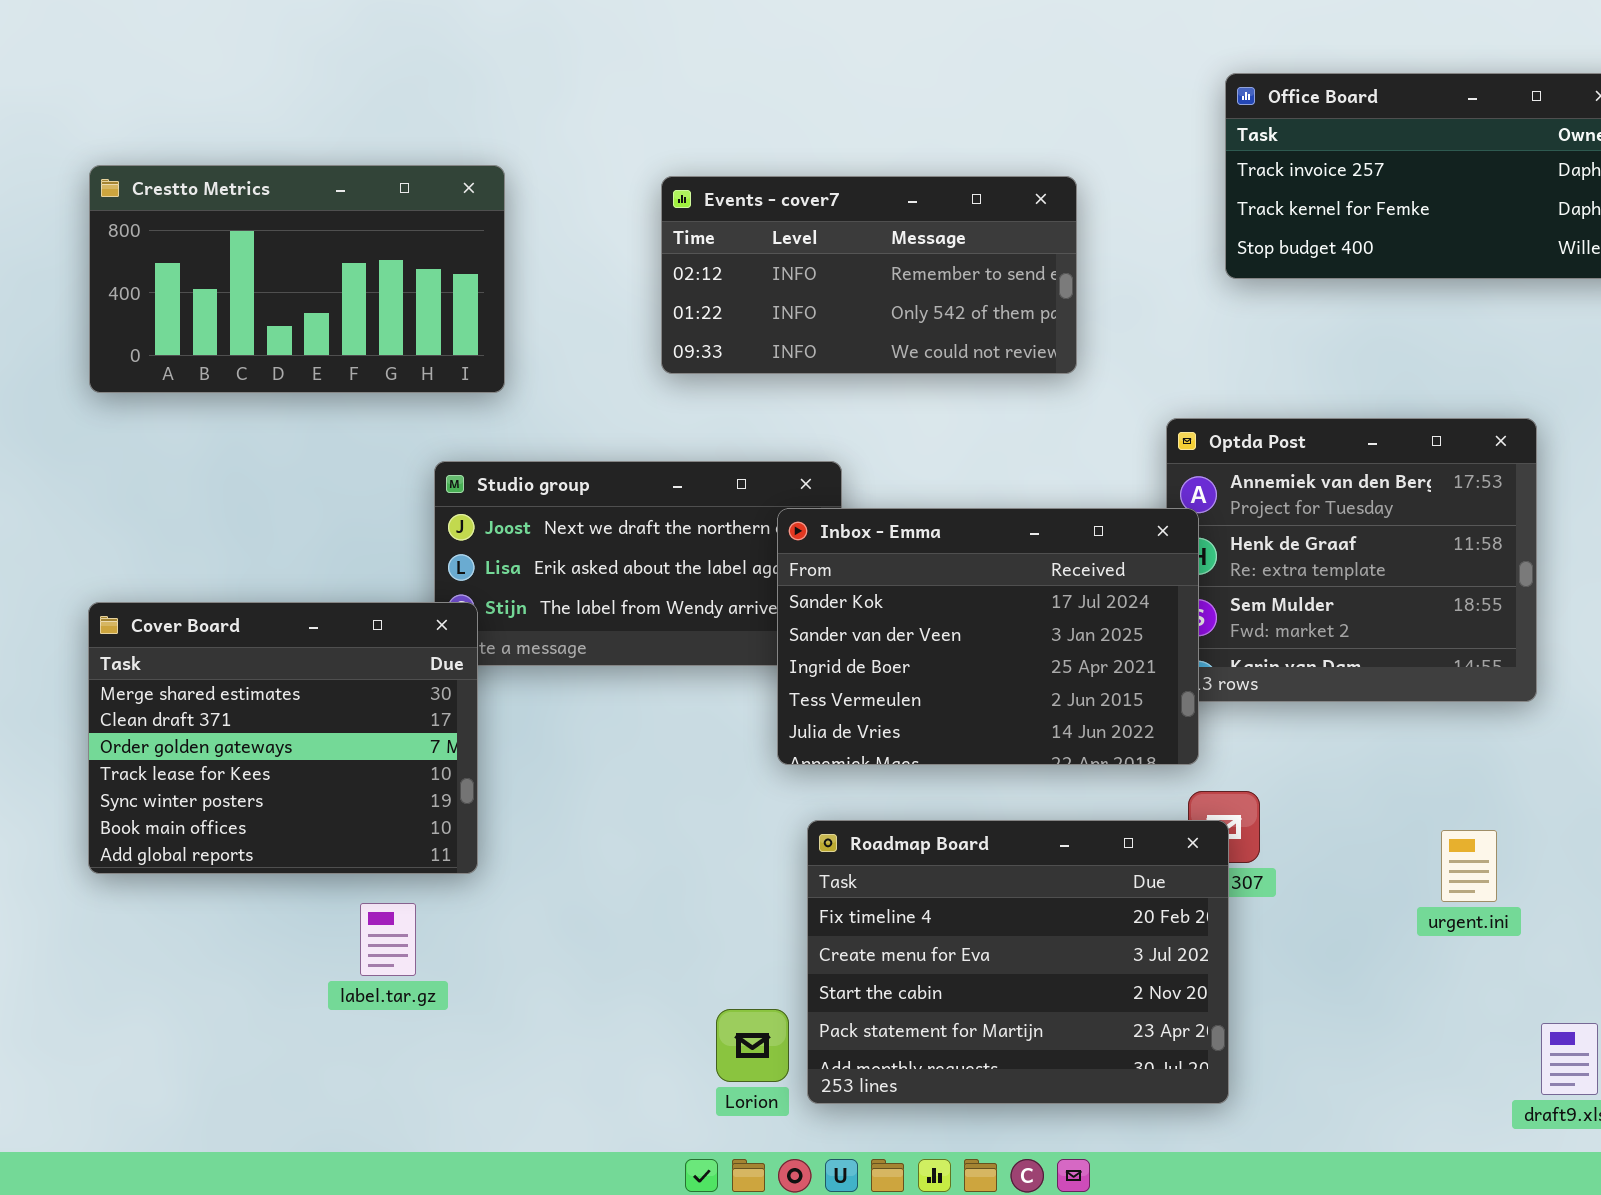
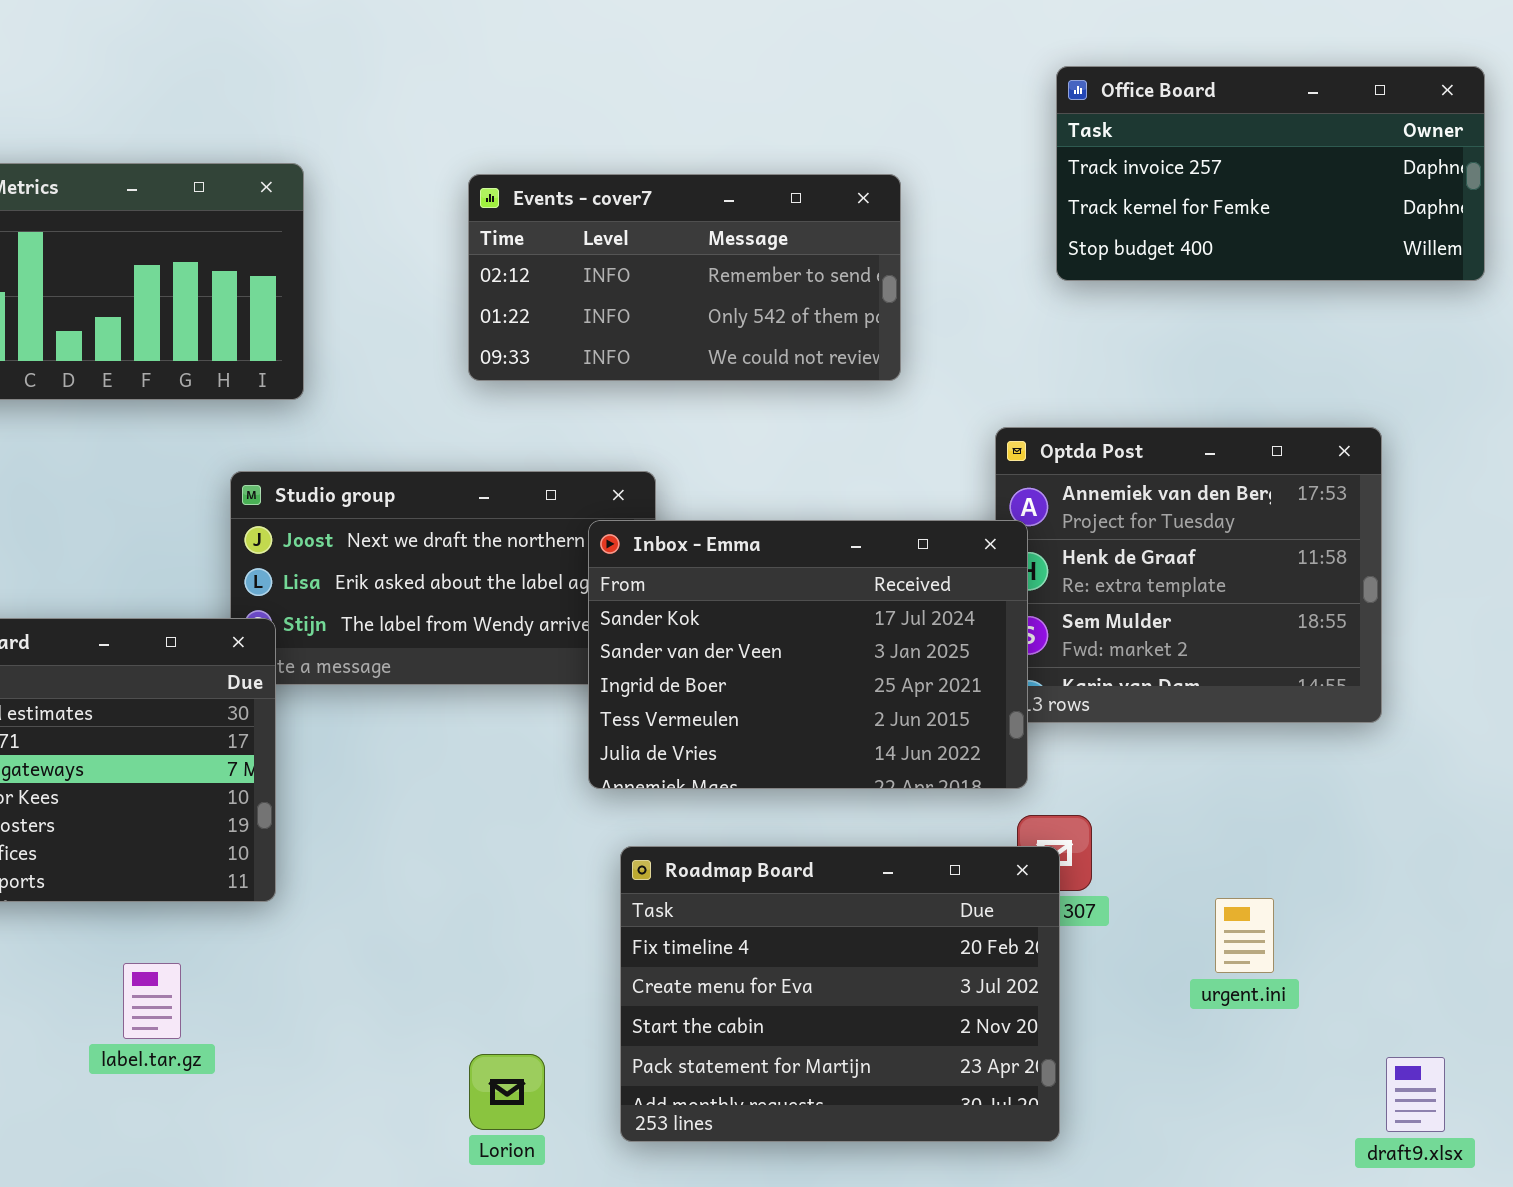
urgent.ini: [1441,830,1497,902] -> [1215,898,1274,973], moved
label.tar.gz: [360,903,416,976] -> [123,963,181,1039], moved
Lorion: [716,1009,789,1082] -> [469,1054,545,1130], moved

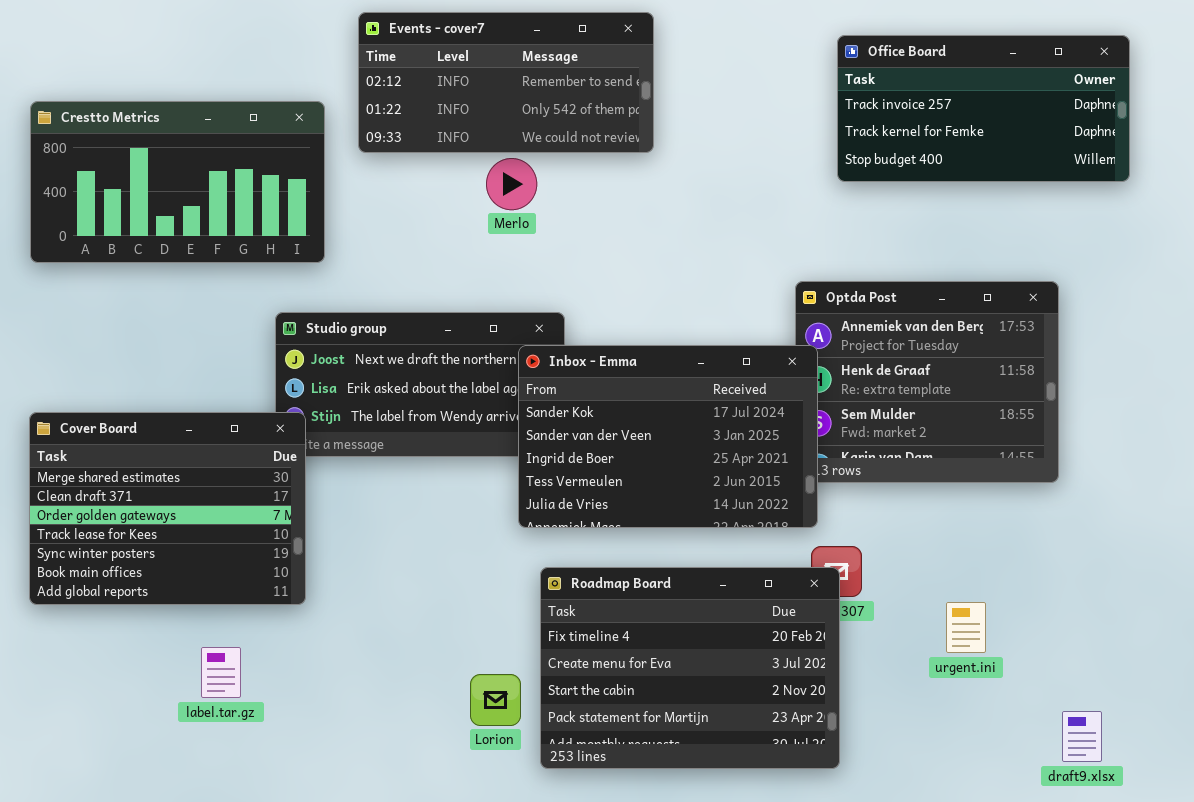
Events - cover7: [468,174,901,381] -> [358,12,654,153], moved
Lorion: [469,1054,545,1130] -> [470,674,521,726], moved

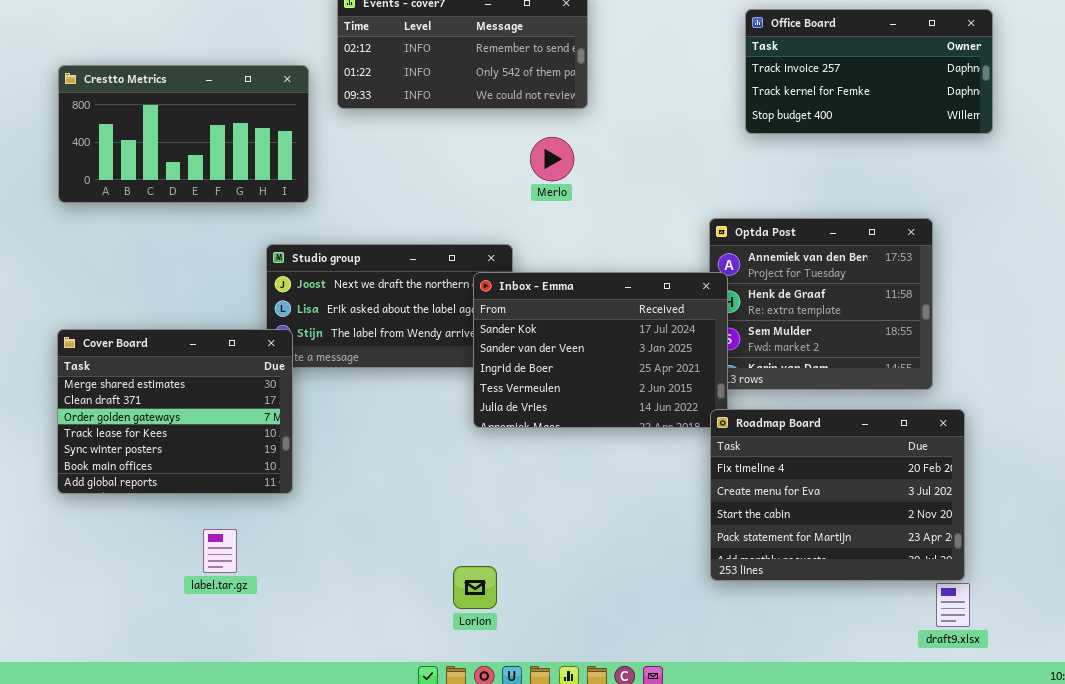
Merlo: [486,158,537,210] -> [530,137,574,181], moved
Roadmap Board: [540,567,840,769] -> [710,409,965,581], moved
Lorion: [470,674,521,726] -> [453,566,497,609], moved

